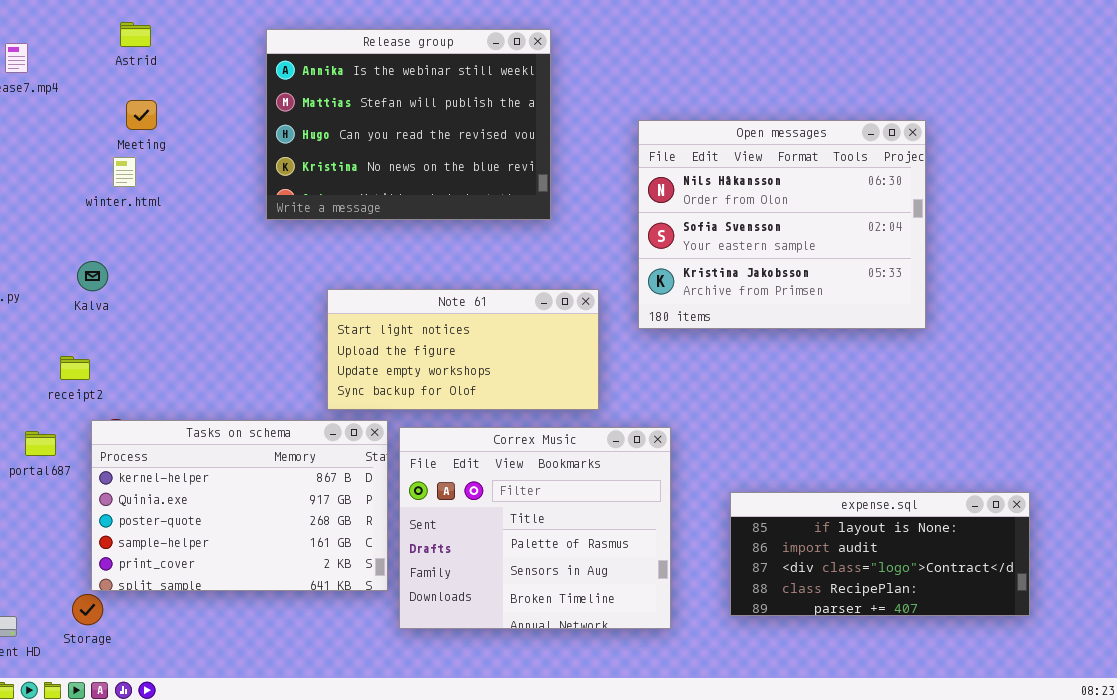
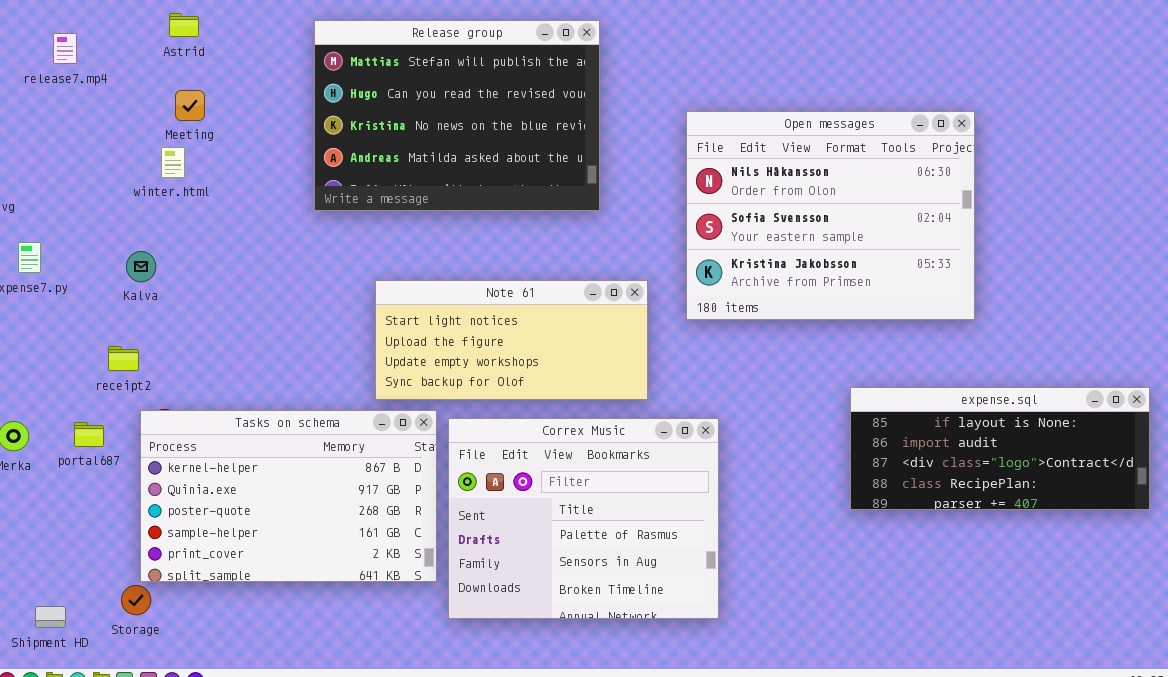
Release group: [266,29,551,220] -> [314,20,600,211], scrolled down 1 row
expense.sql: [730,492,1030,616] -> [850,387,1150,510], moved

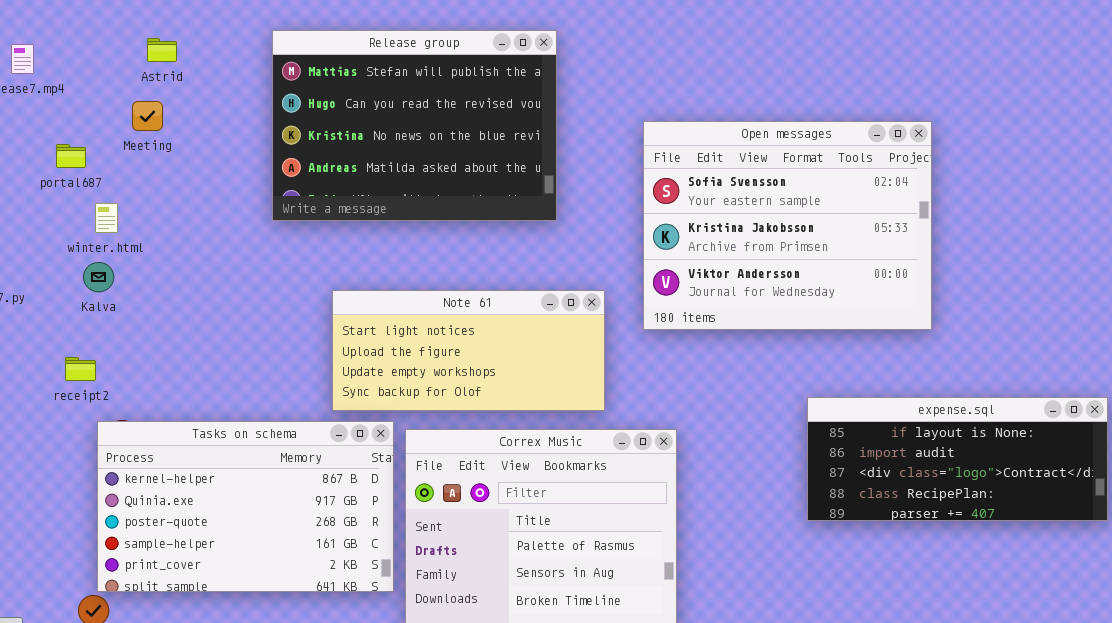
Astrid: [169,13,199,37] -> [147,38,177,62], moved
Open messages: [686,111,975,320] -> [643,121,932,330], scrolled down 1 row
winter.html: [161,147,185,178] -> [95,203,118,233], moved
portal687: [74,422,104,447] -> [56,144,86,168], moved

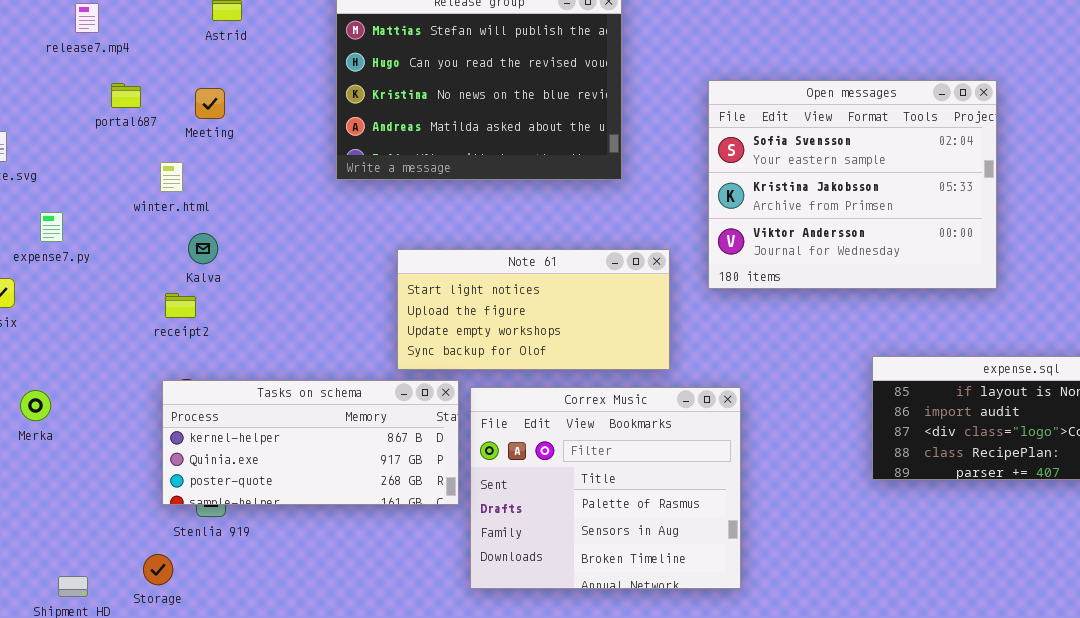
Meeting: [132,101,163,131] -> [195,88,225,119], moved
portal687: [56,144,86,168] -> [111,83,141,108], moved
Kalva: [83,262,114,292] -> [188,233,218,264], moved
receipt2: [65,357,96,381] -> [165,293,196,318], moved
Tasks on schema: [97,421,394,592] -> [162,380,459,505], resized

